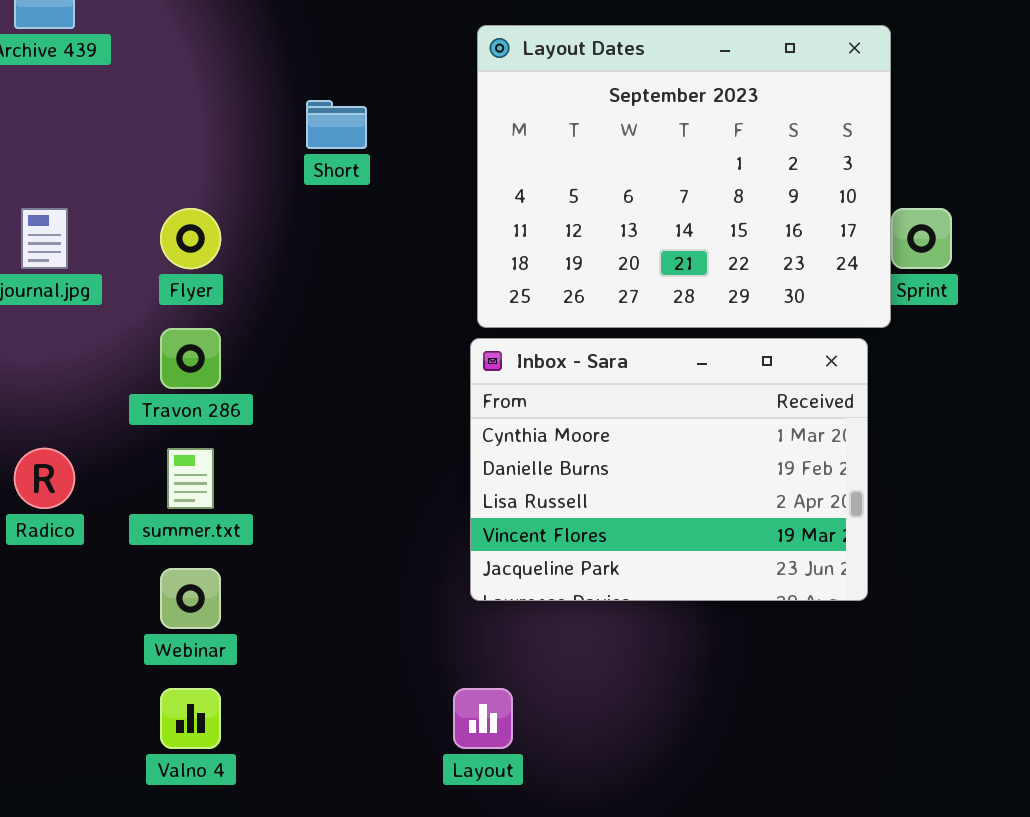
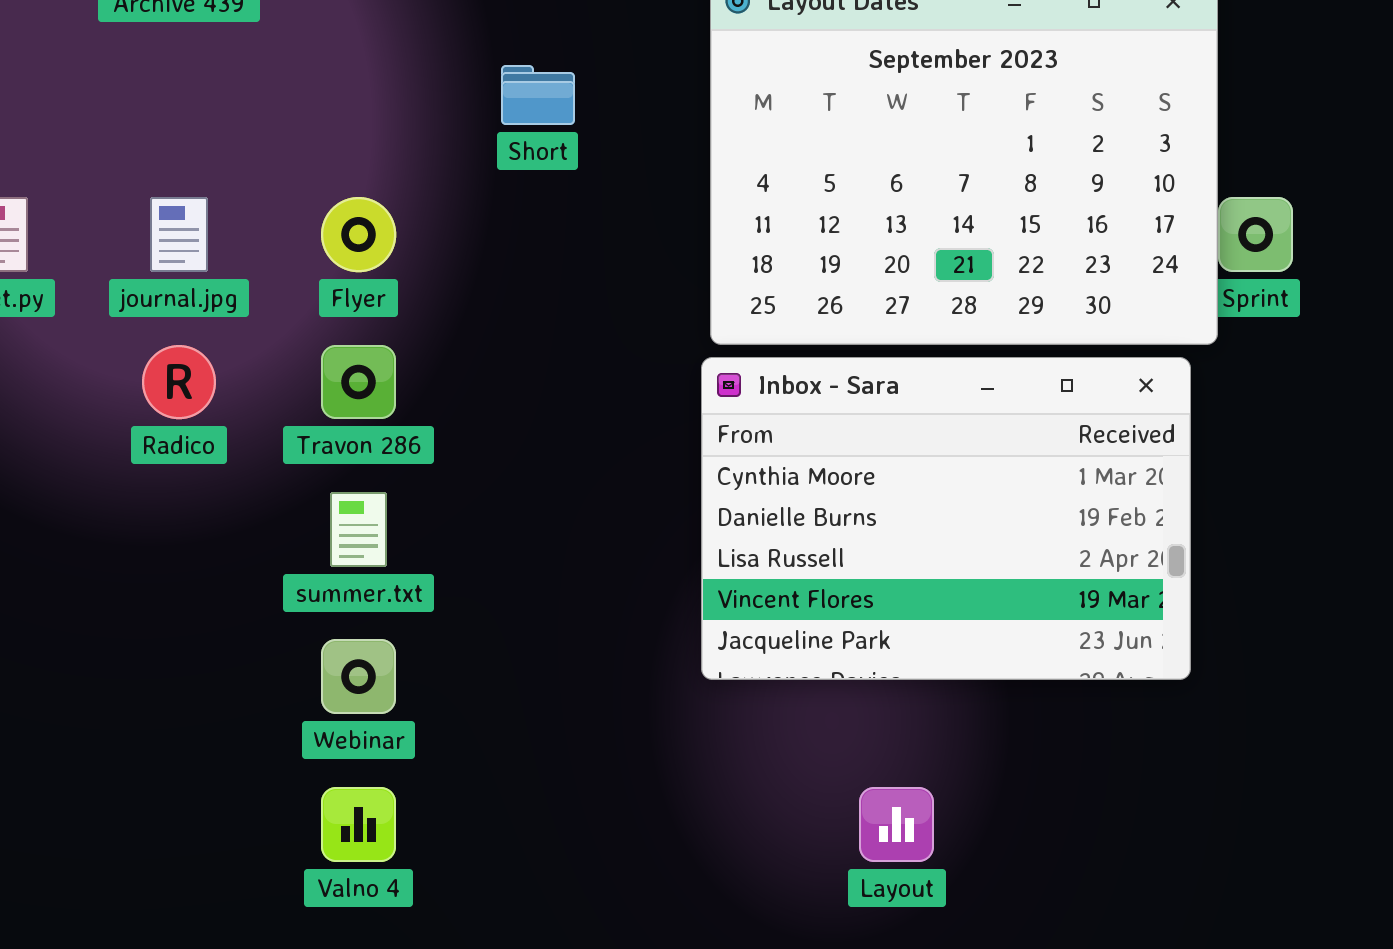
Radico: [14,448,75,509] -> [142,345,216,419], moved
Layout: [453,688,513,749] -> [859,787,934,862], moved

